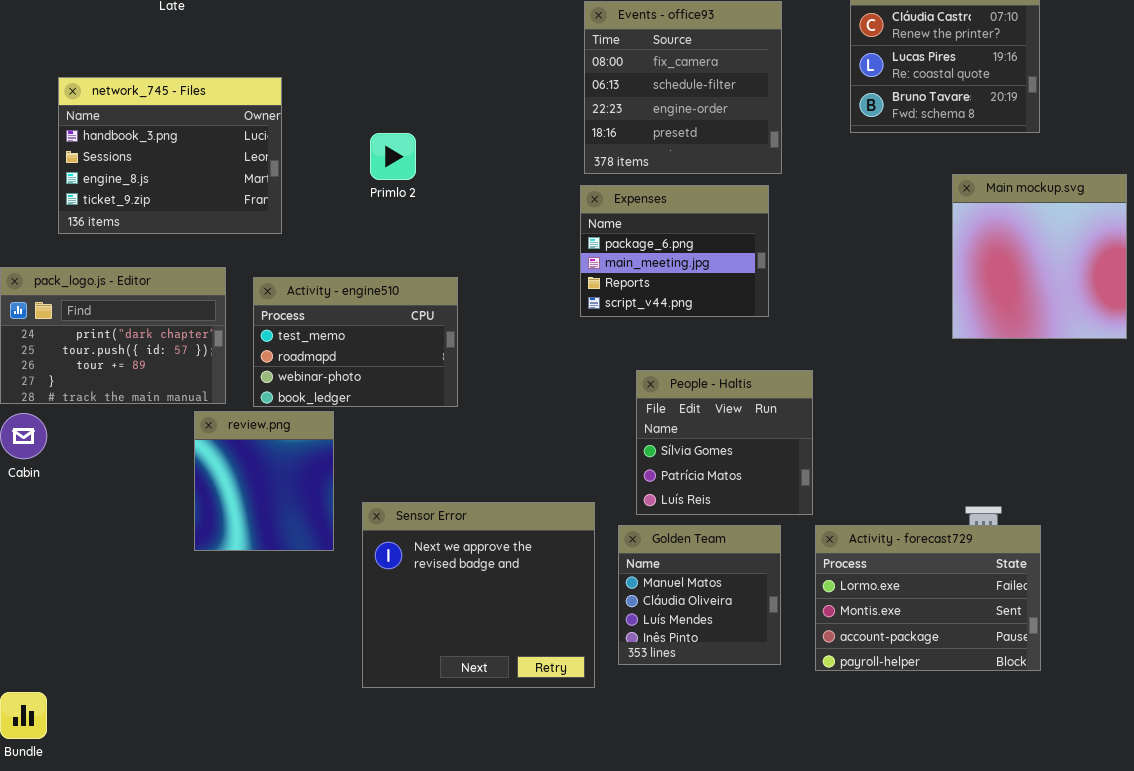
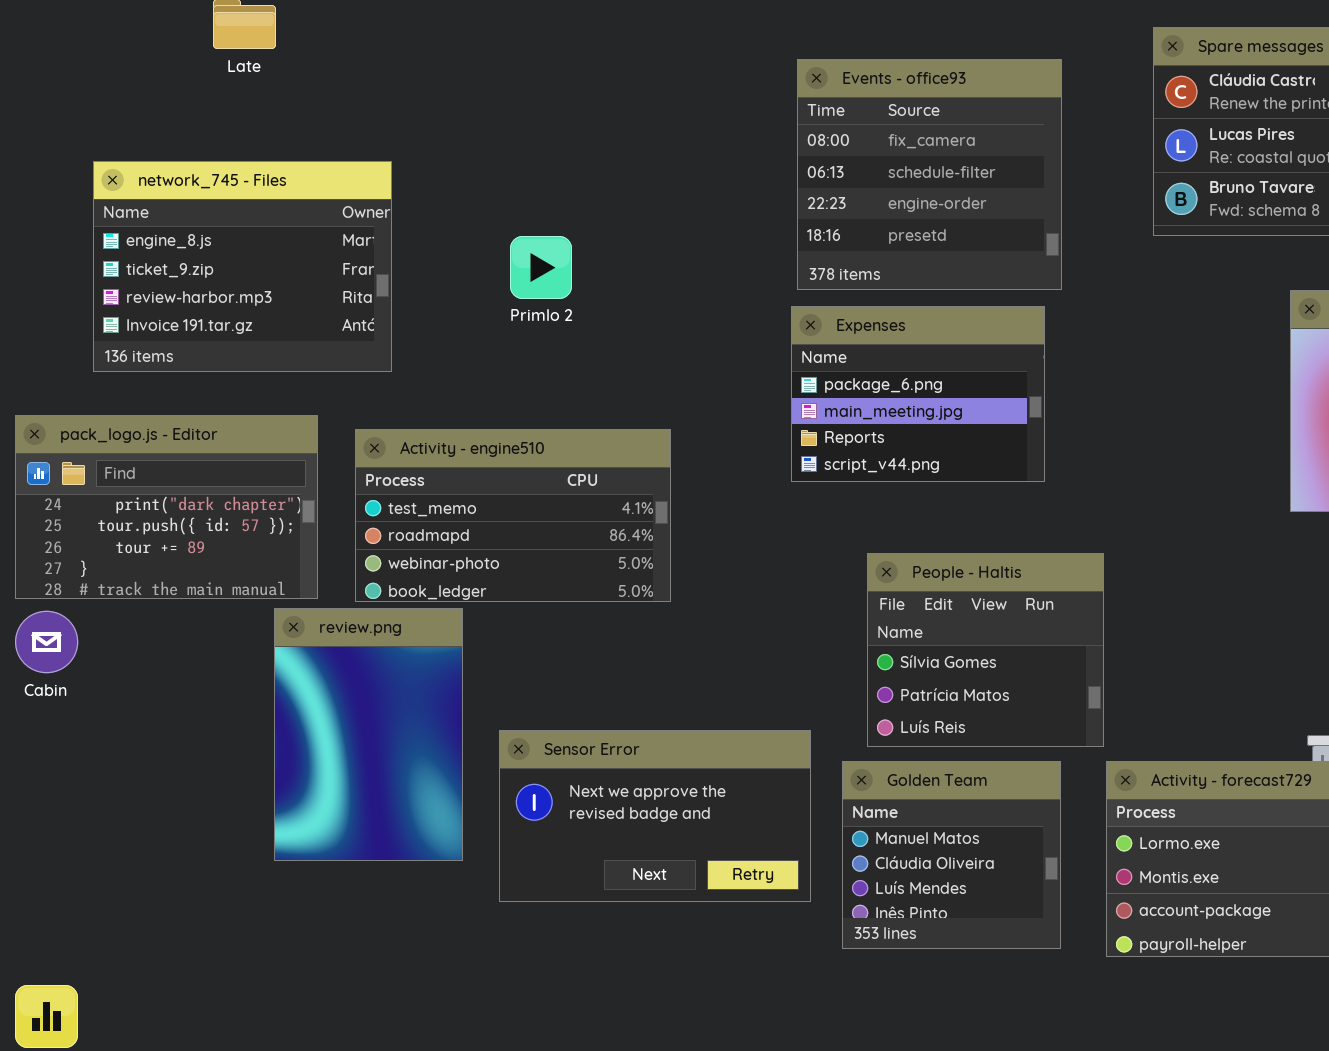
network_745 - Files: [58,77,282,234] -> [93,161,392,372], scrolled down 2 rows
Activity - engine510: [253,277,458,407] -> [355,429,671,602], resized
review.png: [194,411,334,551] -> [274,608,463,861], resized
Sensor Error: [362,502,595,688] -> [499,730,811,902], resized

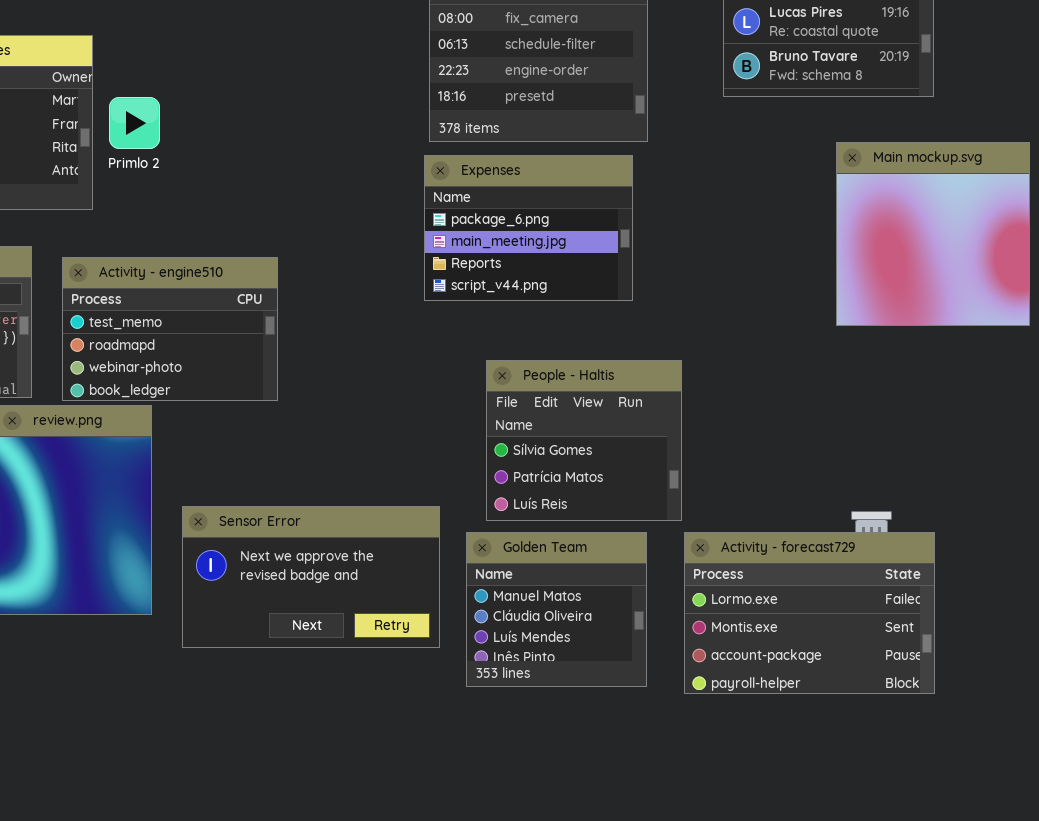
Primlo 2: [510,236,572,299] -> [109,97,160,149], moved
Activity - engine510: [355,429,671,602] -> [62,257,278,401], resized

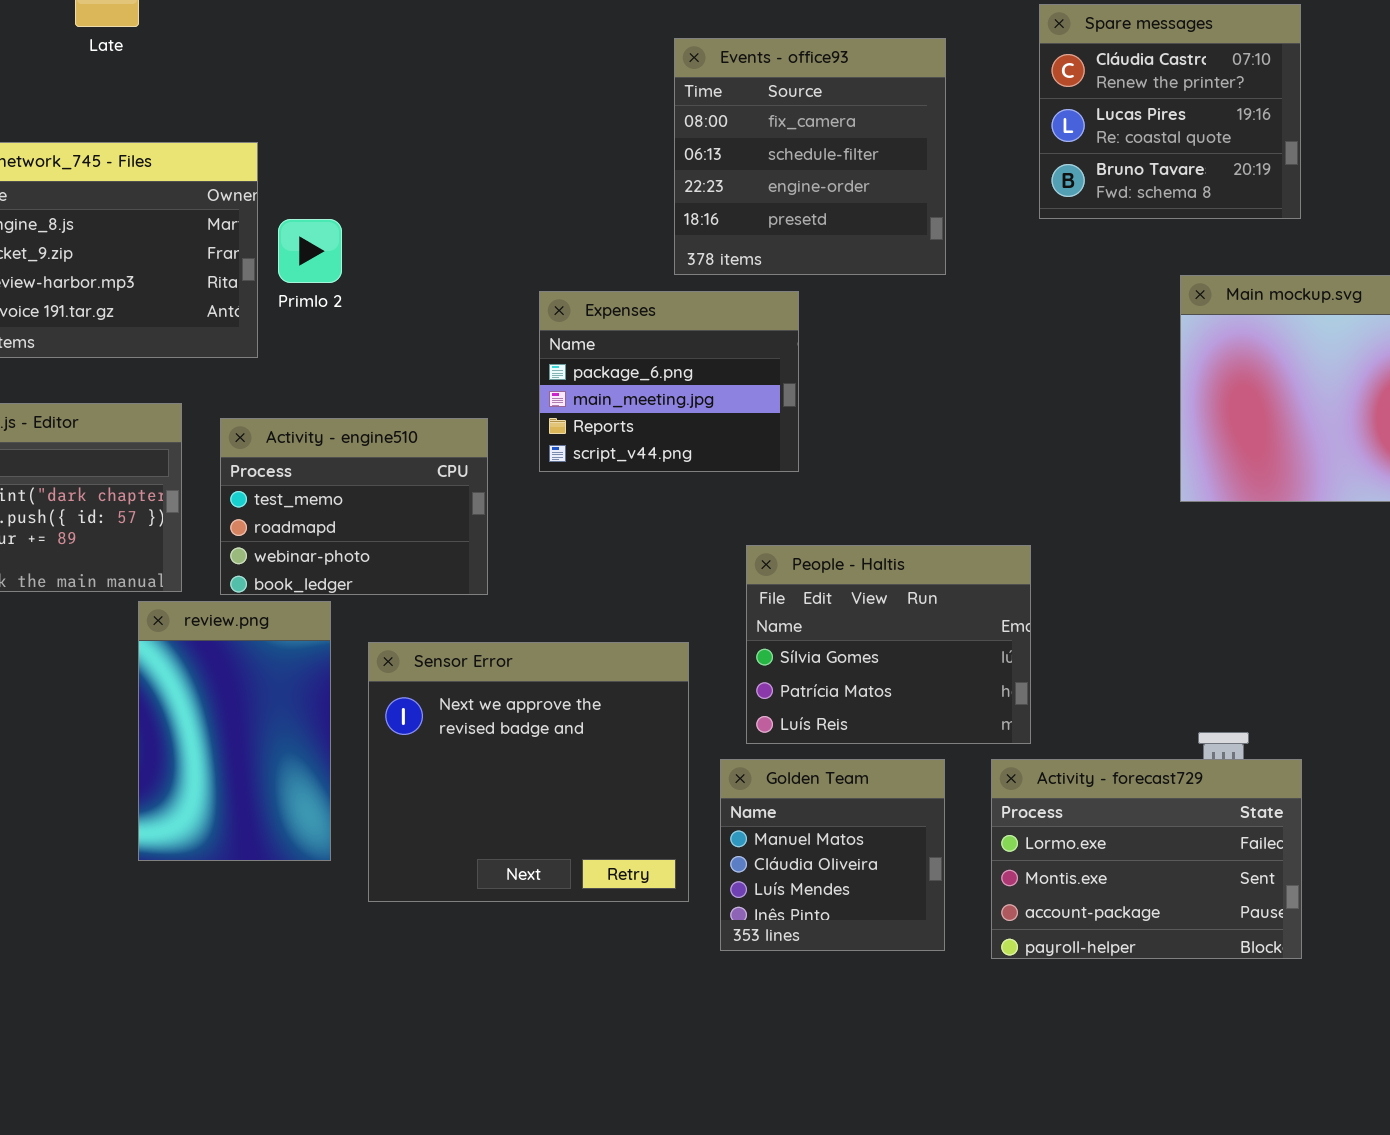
Expenses: [424,155,633,301] -> [539,291,799,472], moved
People - Haltis: [486,360,682,521] -> [746,545,1031,744], resized
Sensor Error: [182,506,440,648] -> [368,642,689,902], resized

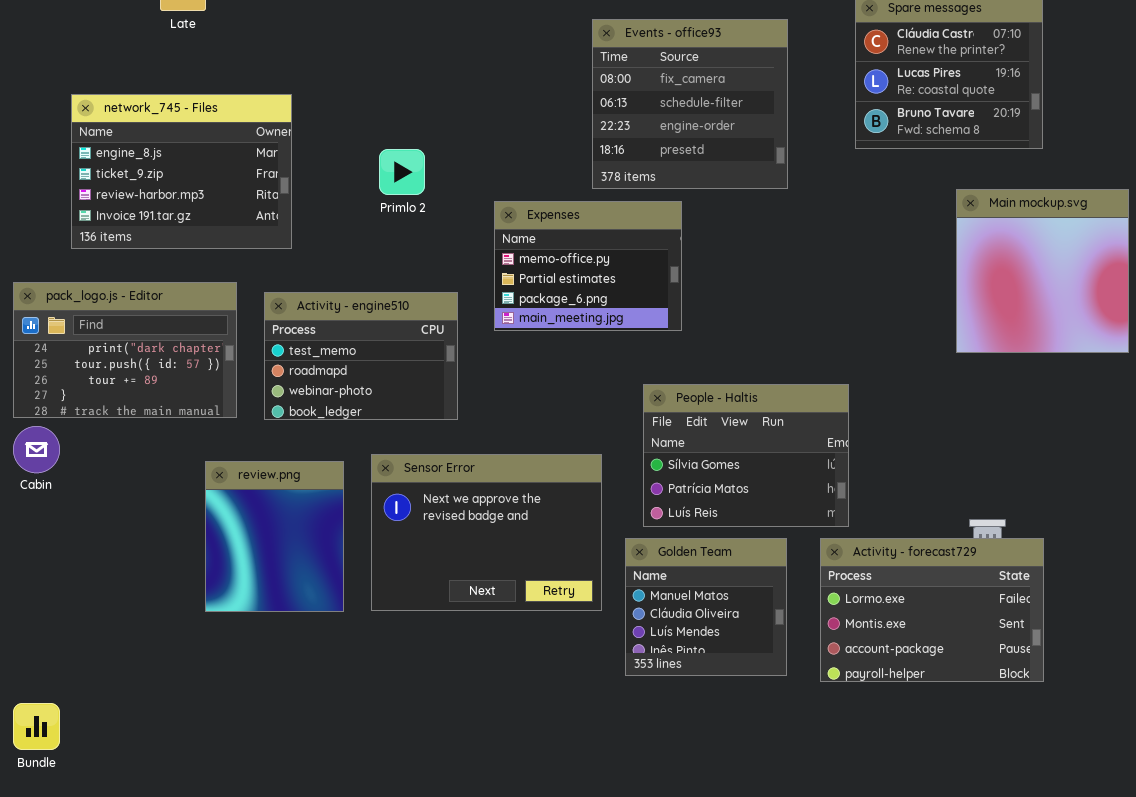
Primlo 2: [278,219,342,283] -> [379,149,425,195], moved
Expenses: [539,291,799,472] -> [494,201,682,331], scrolled up 2 rows
review.png: [138,601,331,861] -> [205,461,344,612], resized
Sensor Error: [368,642,689,902] -> [371,454,602,611], resized

